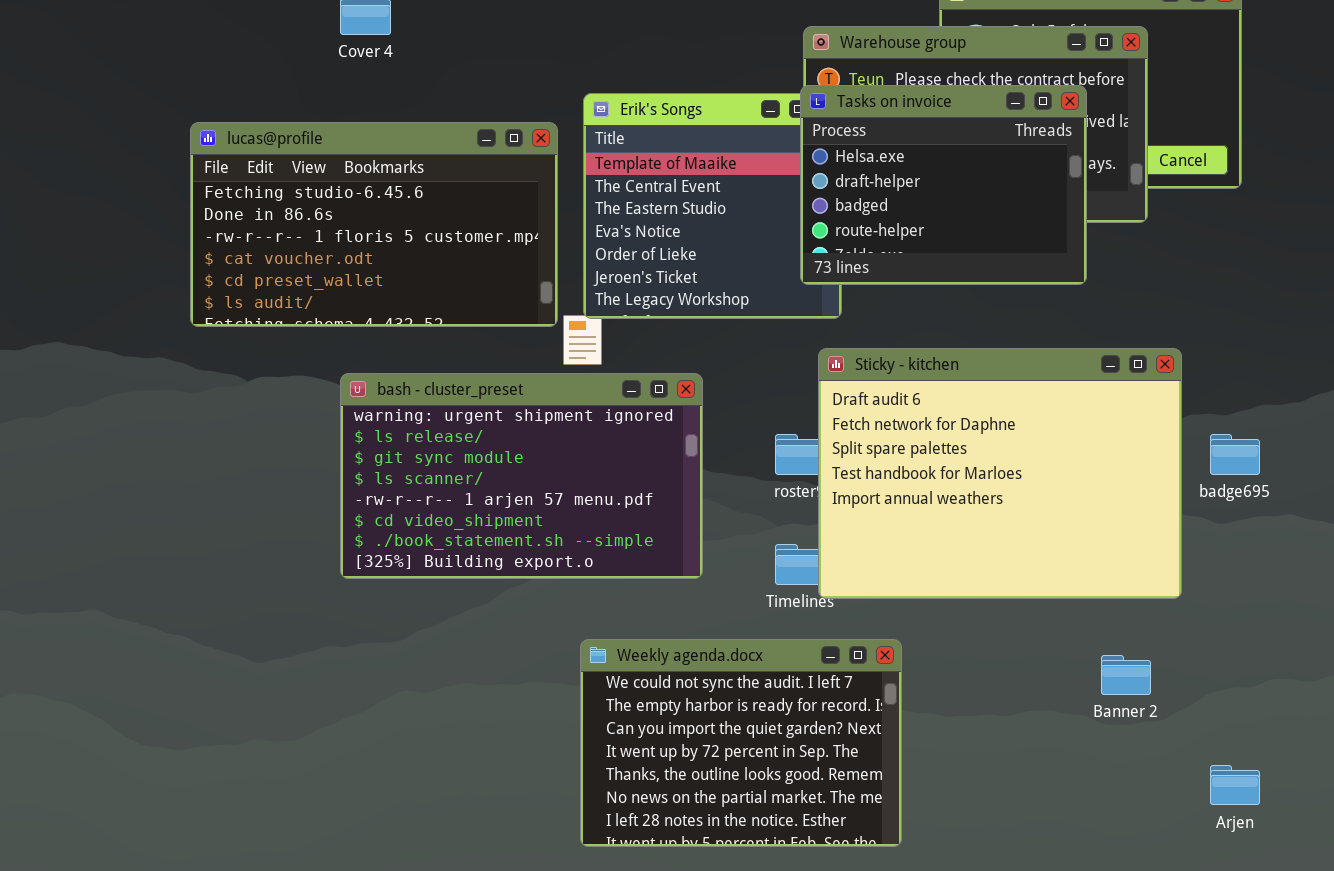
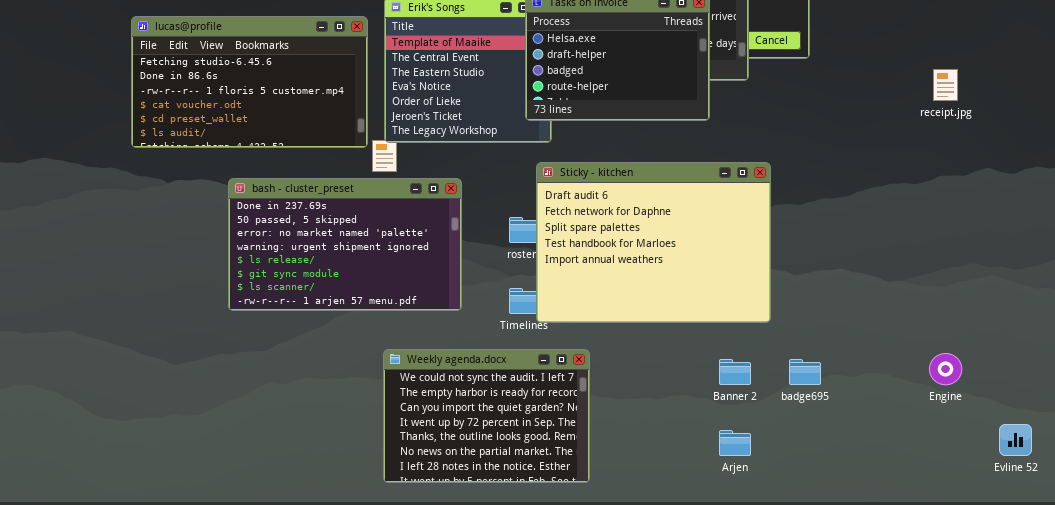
bash - cluster_preset: [340,373,703,579] -> [228,178,462,311], scrolled up 3 rows
badge695: [1210,434,1260,475] -> [789,359,821,385], moved
Arjen: [1210,765,1260,805] -> [719,430,751,456], moved

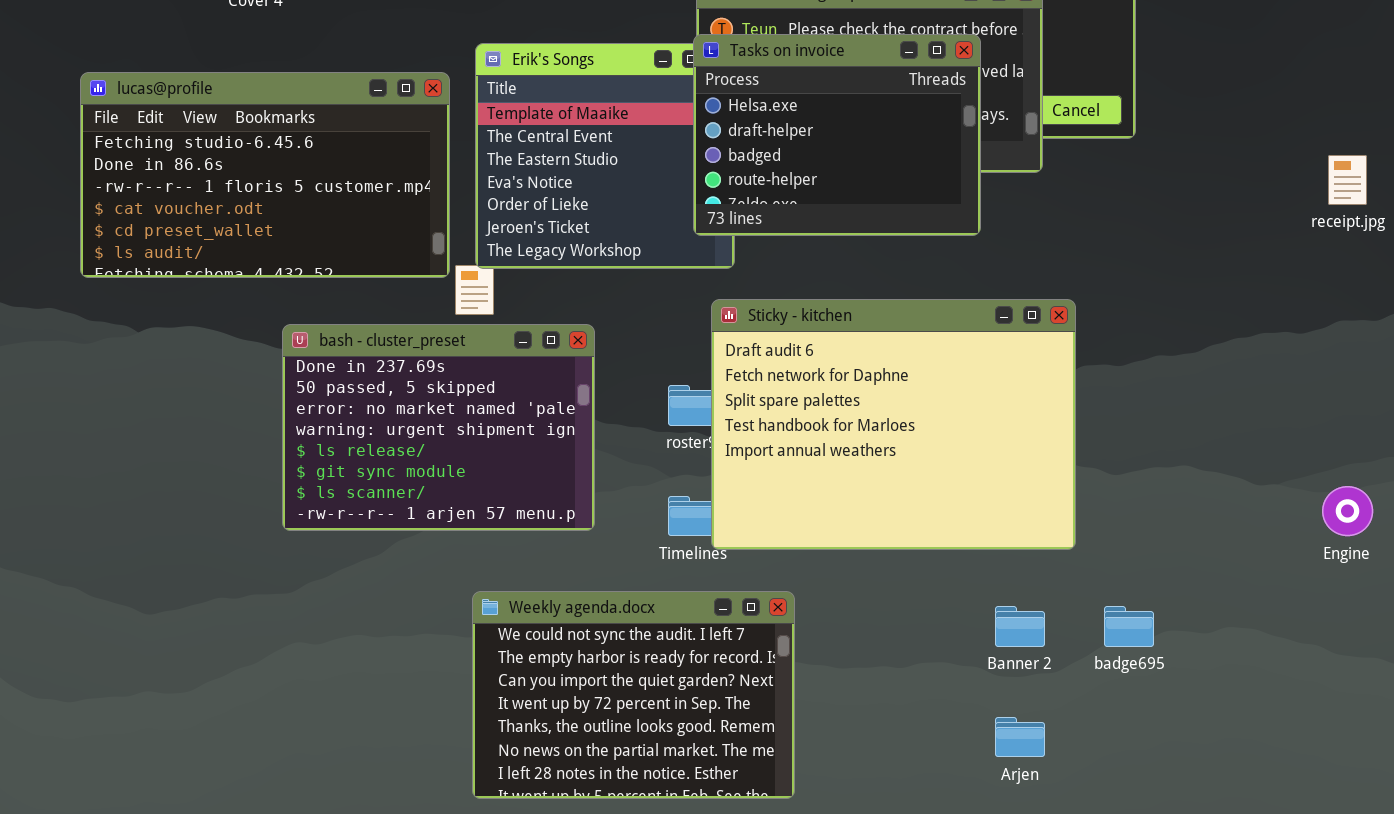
bash - cluster_preset: [228,178,462,311] -> [282,324,595,531], resized
Engine: [929,353,962,385] -> [1322,486,1373,536], moved

